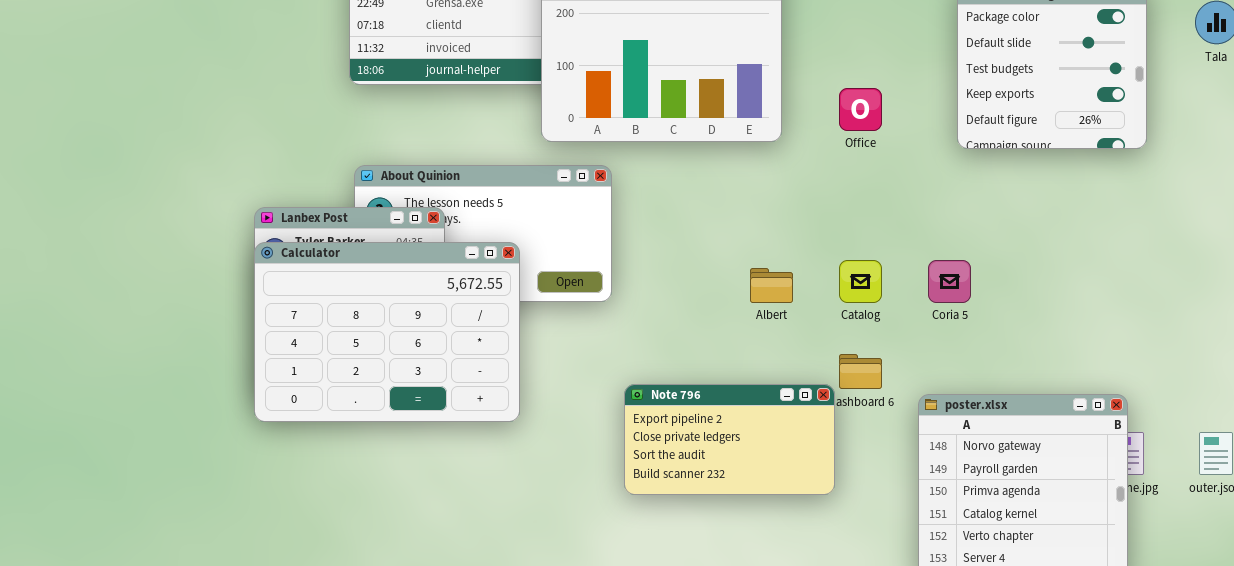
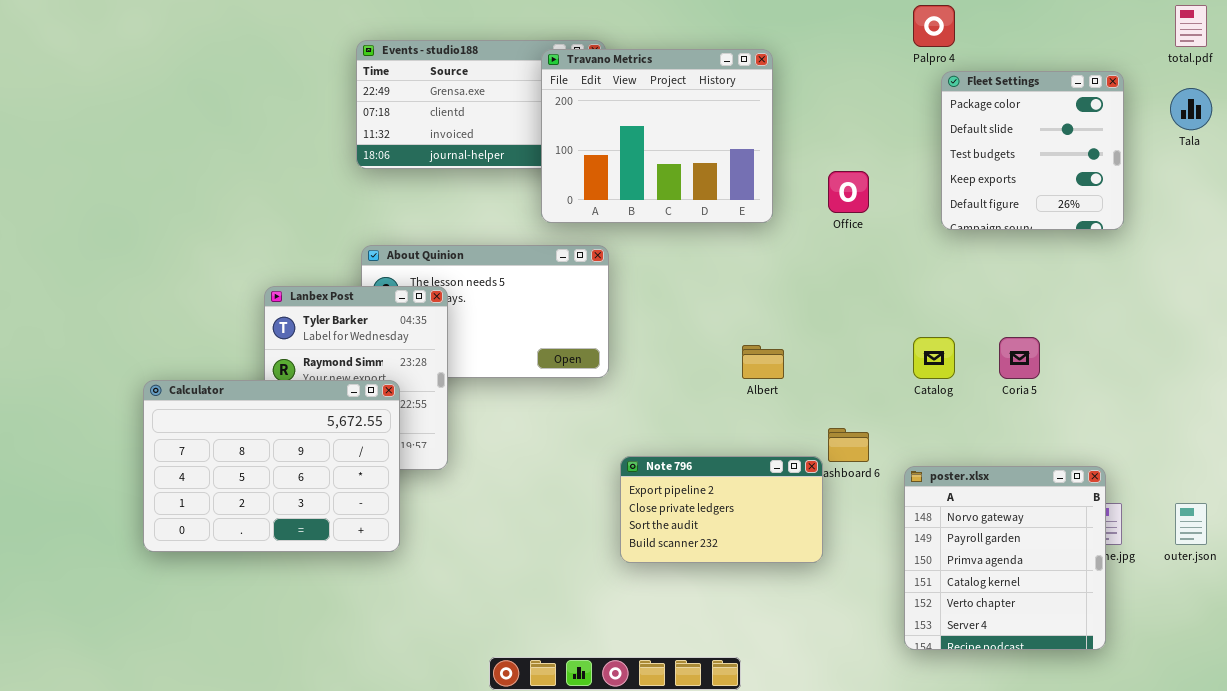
Calculator: [254,242,520,422] -> [143,380,400,552], moved
Catalog: [839,260,882,303] -> [913,337,955,379], moved
Coria 5: [928,260,971,303] -> [999,337,1040,379], moved

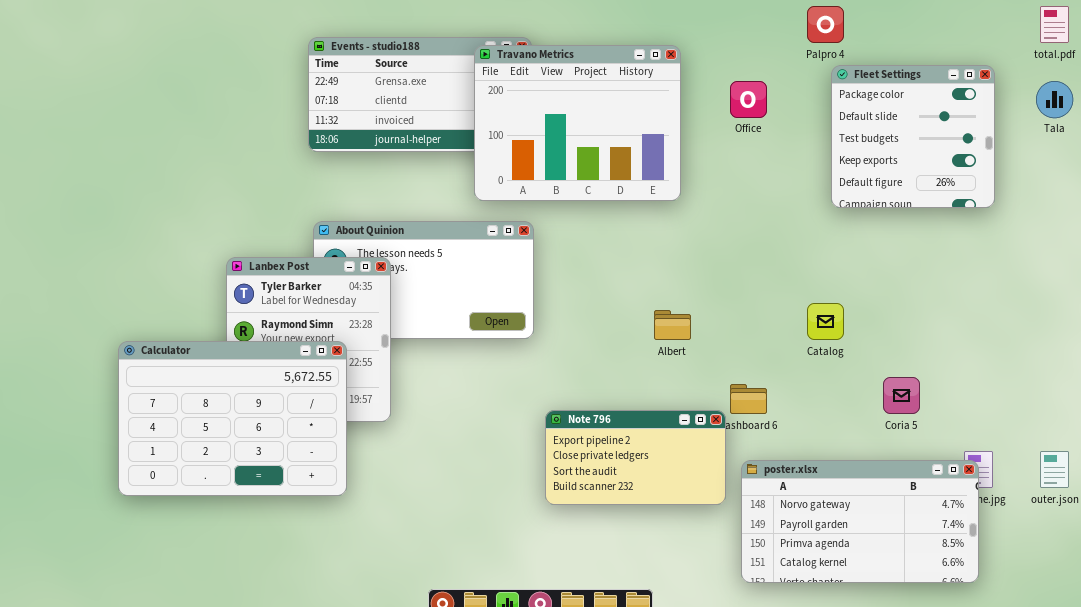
Office: [828,171,869,213] -> [730,81,767,118], moved
Coria 5: [999,337,1040,379] -> [883,377,920,414], moved
poster.xlsx: [904,466,1106,650] -> [741,460,979,583], resized

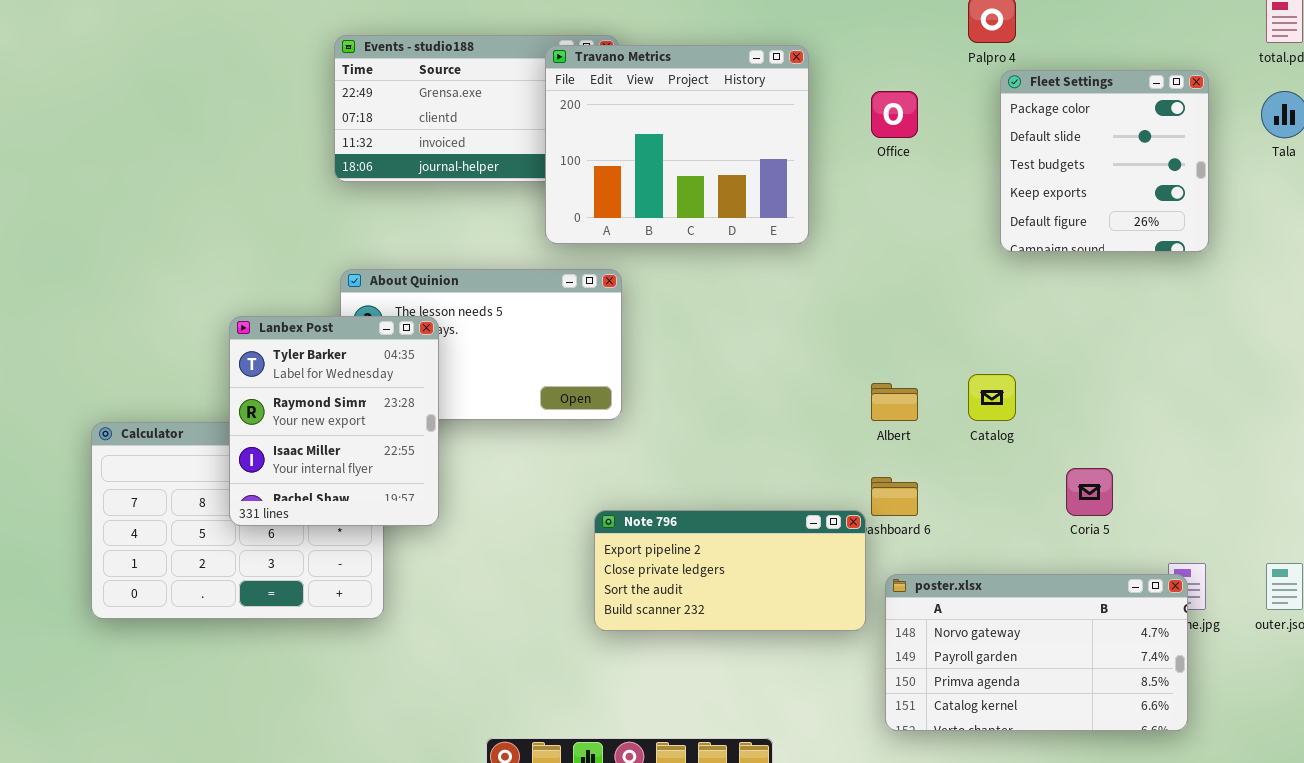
Lanbex Post: [226,257,391,422] -> [229,316,439,526], raised
Albert: [654,310,691,340] -> [871,383,918,421], moved
Note 796: [545,410,726,505] -> [594,510,866,631], resized

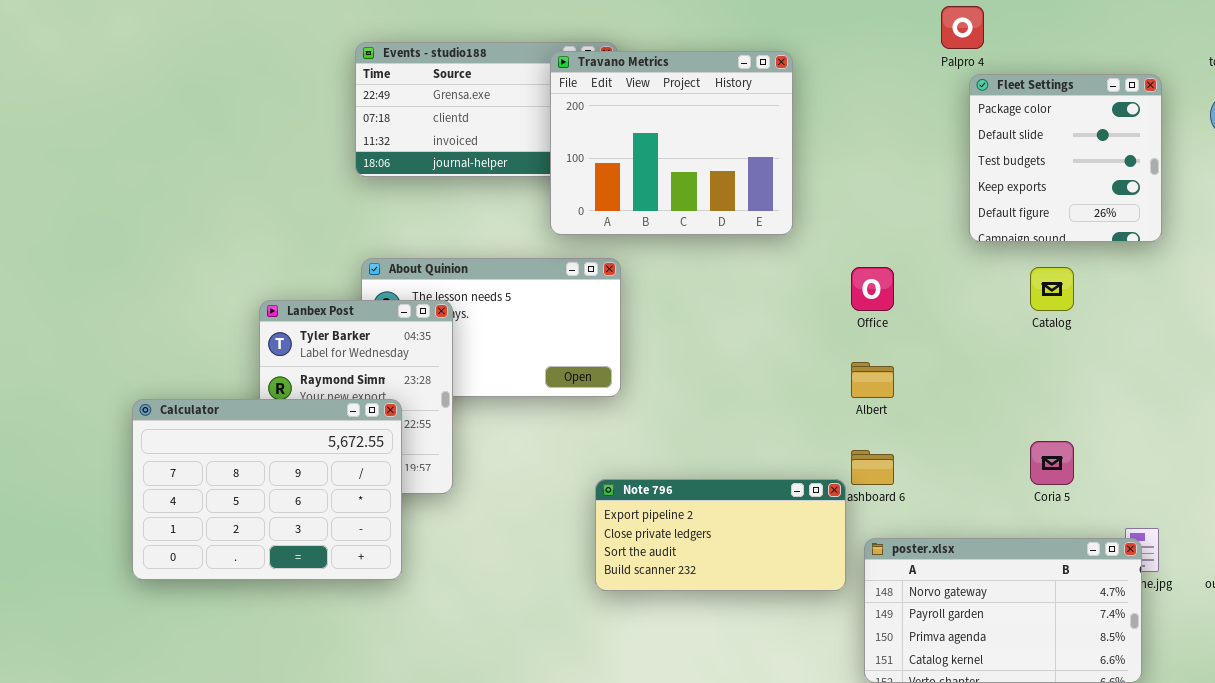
Office: [871,91,918,138] -> [851,267,894,311], moved
Catalog: [968,374,1016,421] -> [1030,267,1074,311], moved
Calculator: [91,422,384,619] -> [132,399,402,580], raised

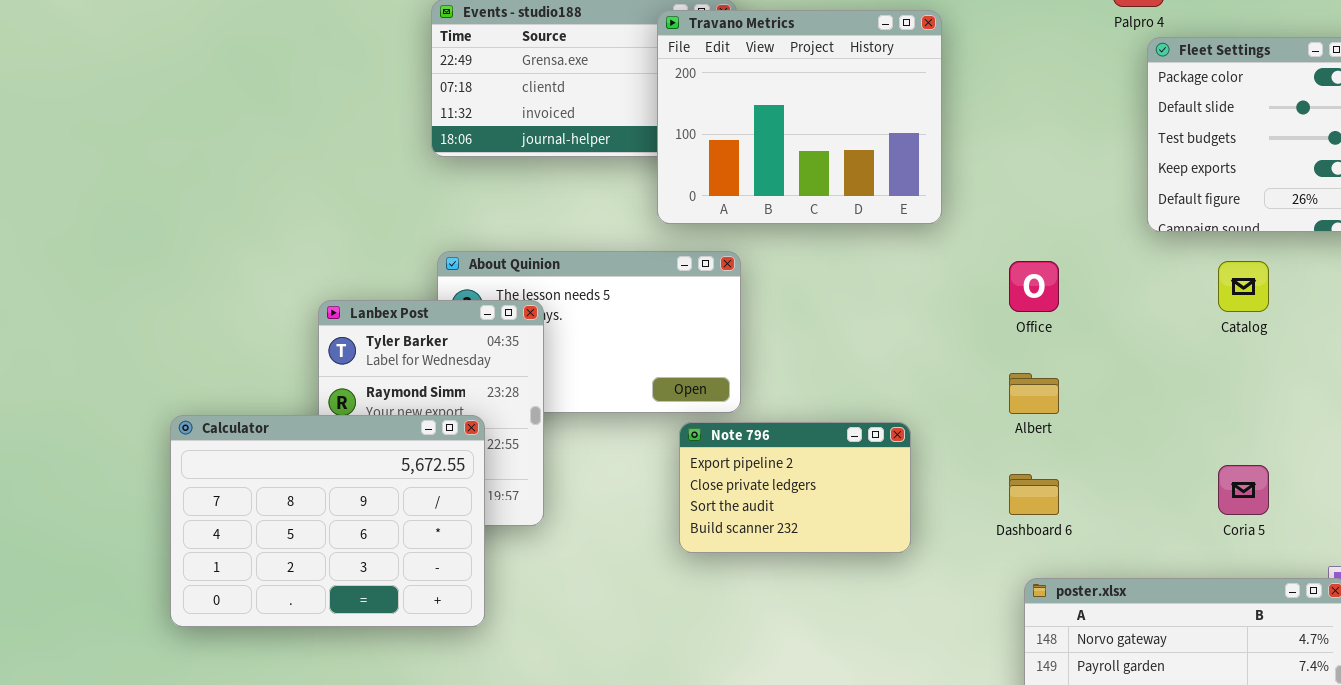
Note 796: [595,479,846,591] -> [679,422,911,553], moved, resized

